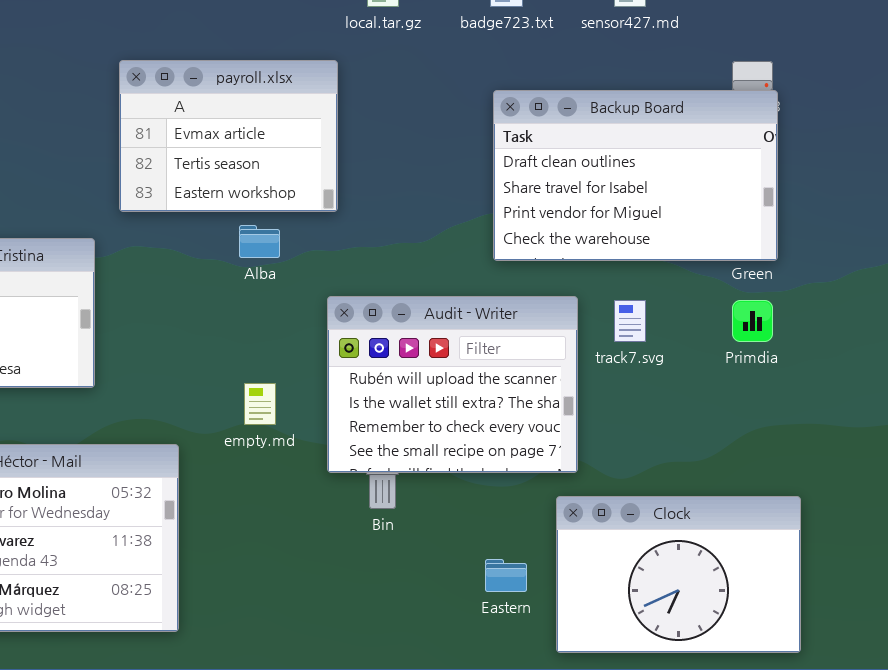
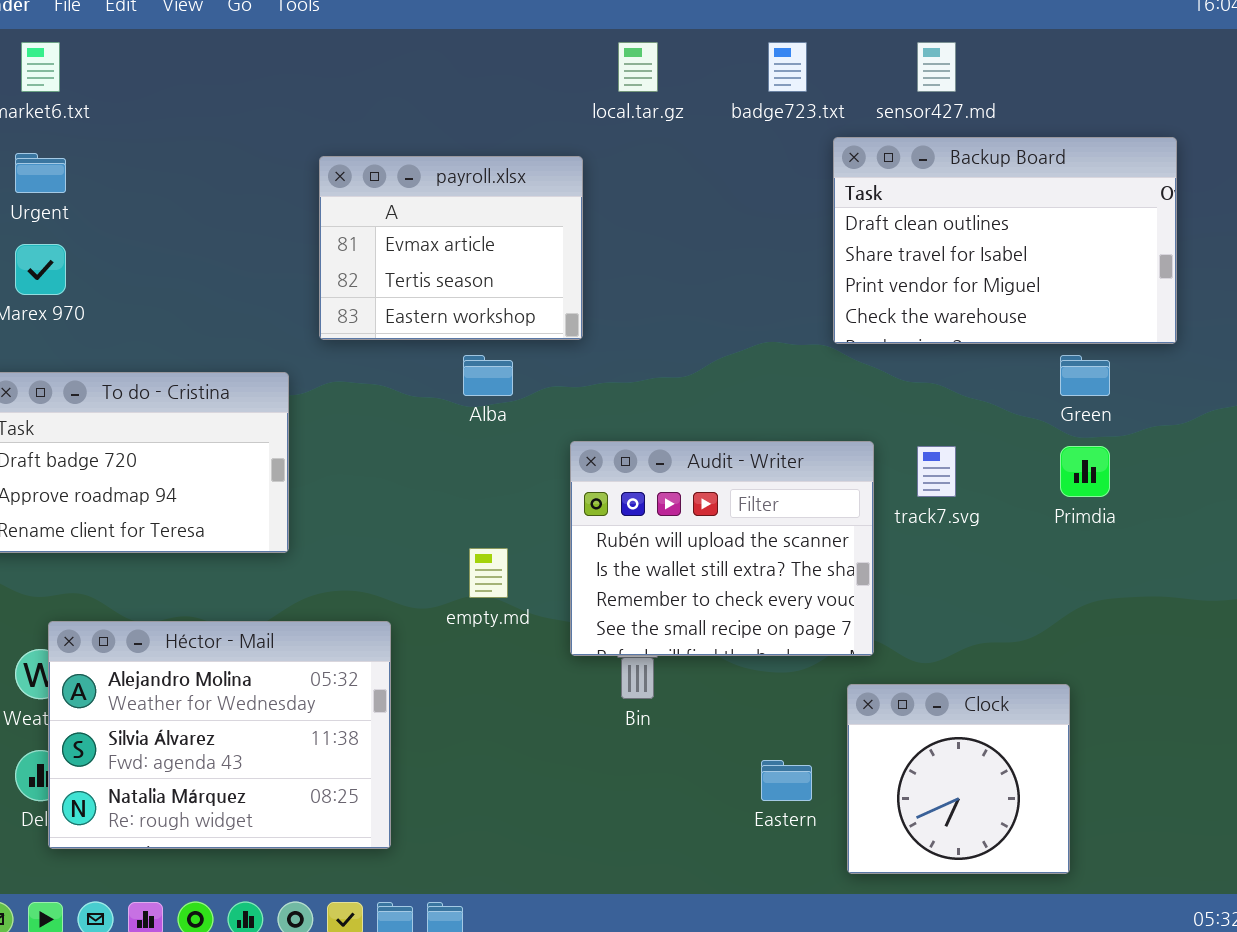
Backup Board: [493,90,778,261] -> [833,137,1177,344], moved
Clock: [556,496,801,653] -> [847,684,1070,874], resized

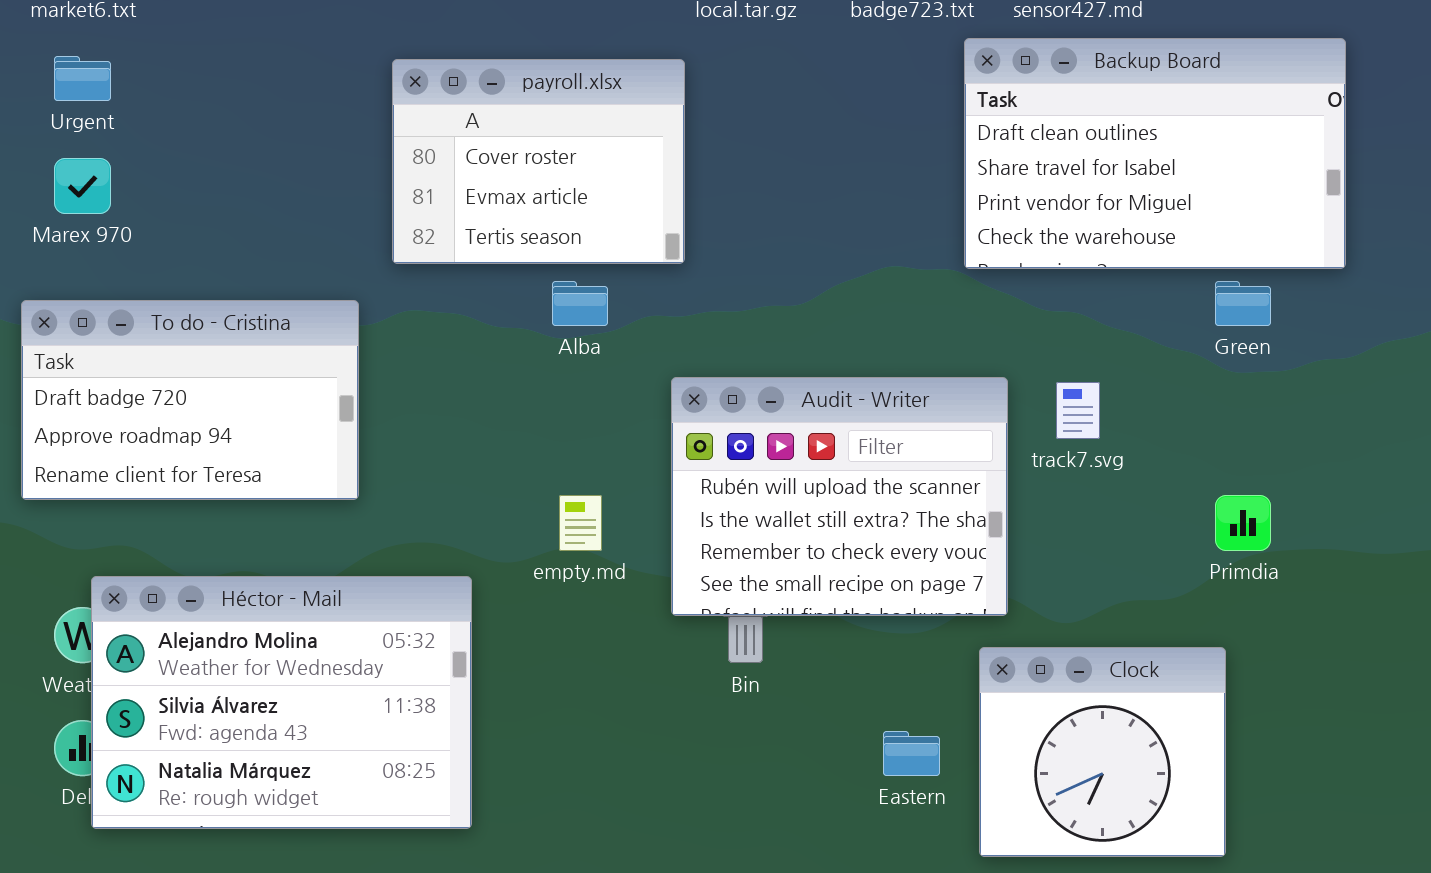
payroll.xlsx: [319,156,583,340] -> [392,59,685,264], scrolled up 1 row
Primdia: [1060,446,1110,497] -> [1215,495,1271,551], moved

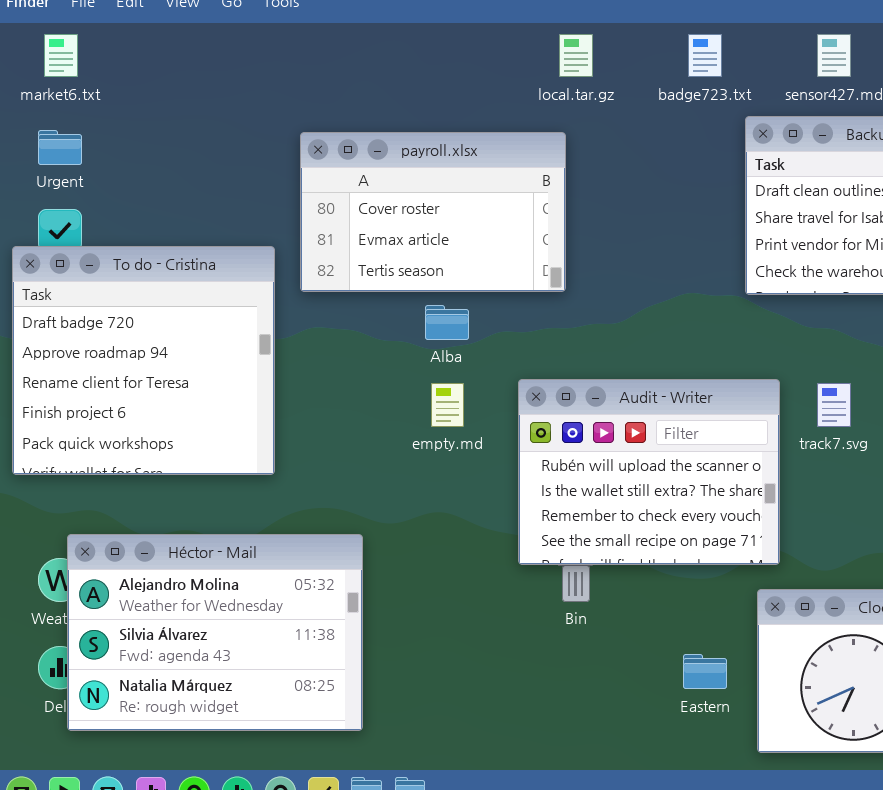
payroll.xlsx: [392,59,685,264] -> [300,132,566,292], resized
To do - Cristina: [21,300,359,500] -> [12,246,275,475], resized
empty.md: [559,495,602,551] -> [431,383,464,427], moved

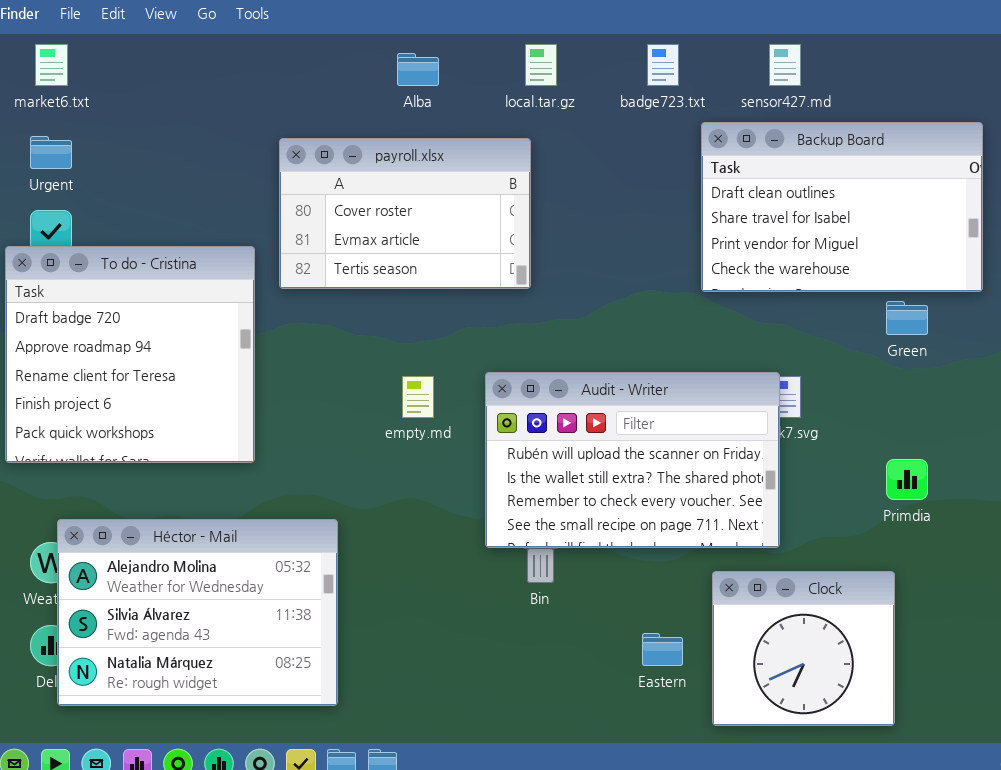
Alba: [425,305,469,340] -> [397,53,439,86], moved
Audit - Writer: [518,379,780,565] -> [485,372,780,548], resized

